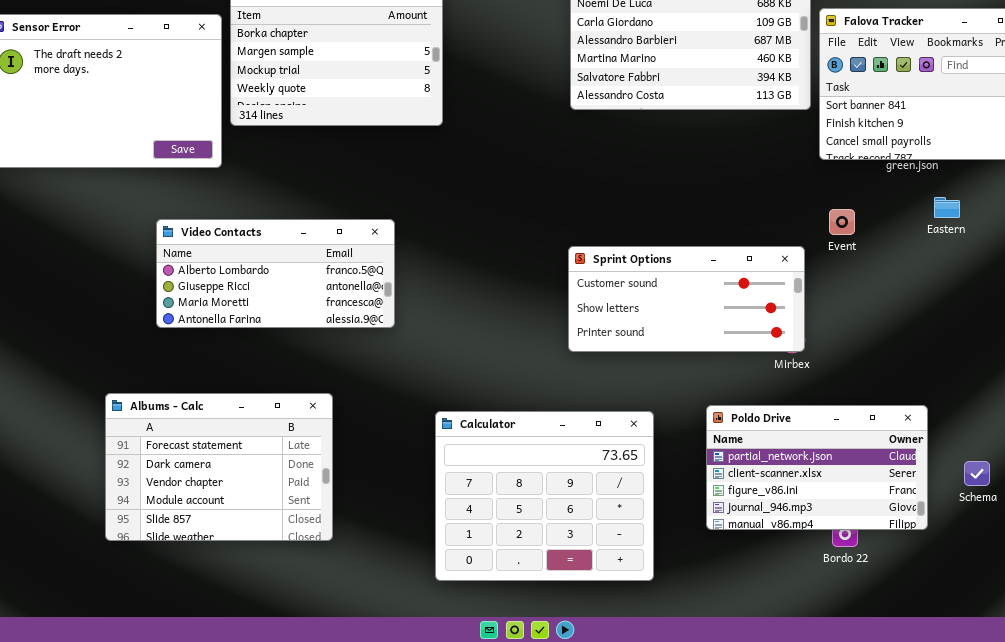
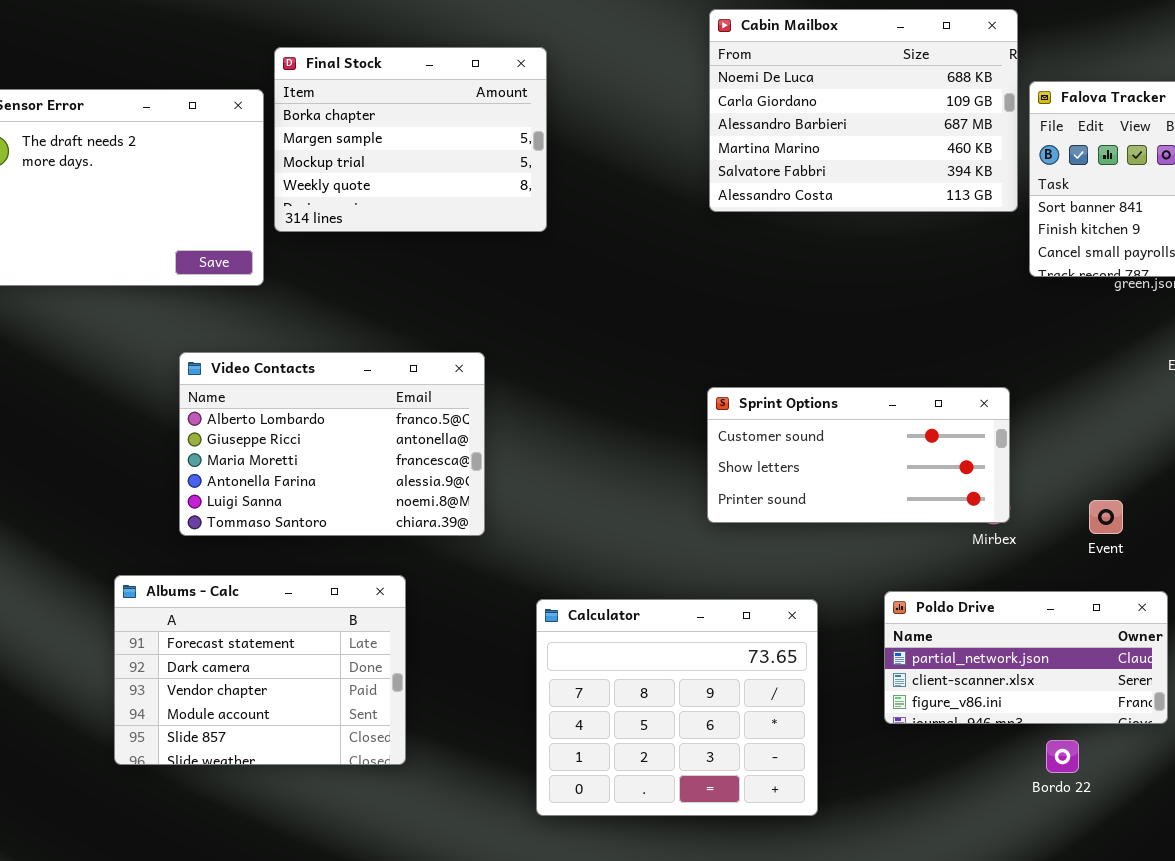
Event: [829,209,855,235] -> [1089,500,1123,534], moved
Video Contacts: [156,219,395,328] -> [179,352,485,536], resized
Poldo Drive: [706,405,928,530] -> [884,591,1168,724], resized

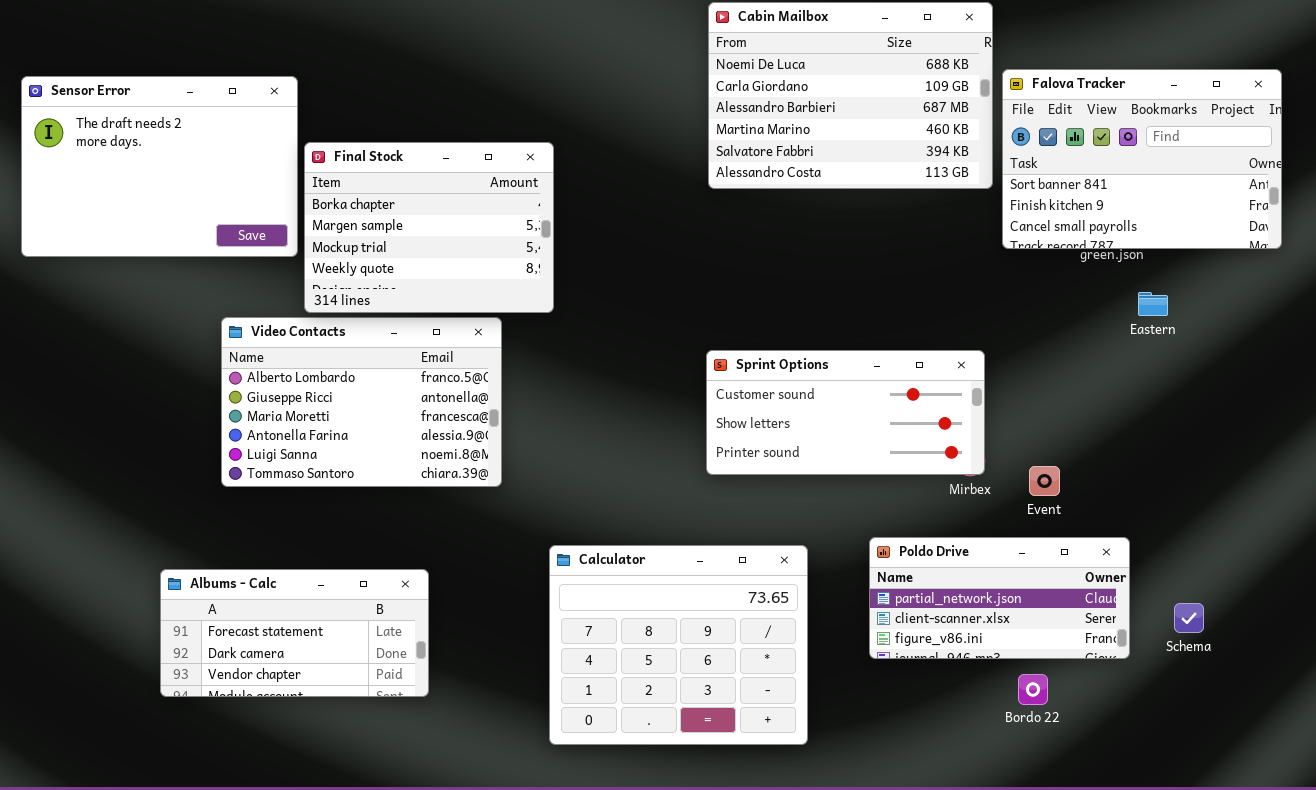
Final Stock: [274,47,547,232] -> [304,142,554,313], moved
Event: [1089,500,1123,534] -> [1029,466,1060,496], moved
Albums - Calc: [114,575,406,765] -> [160,569,429,697], resized

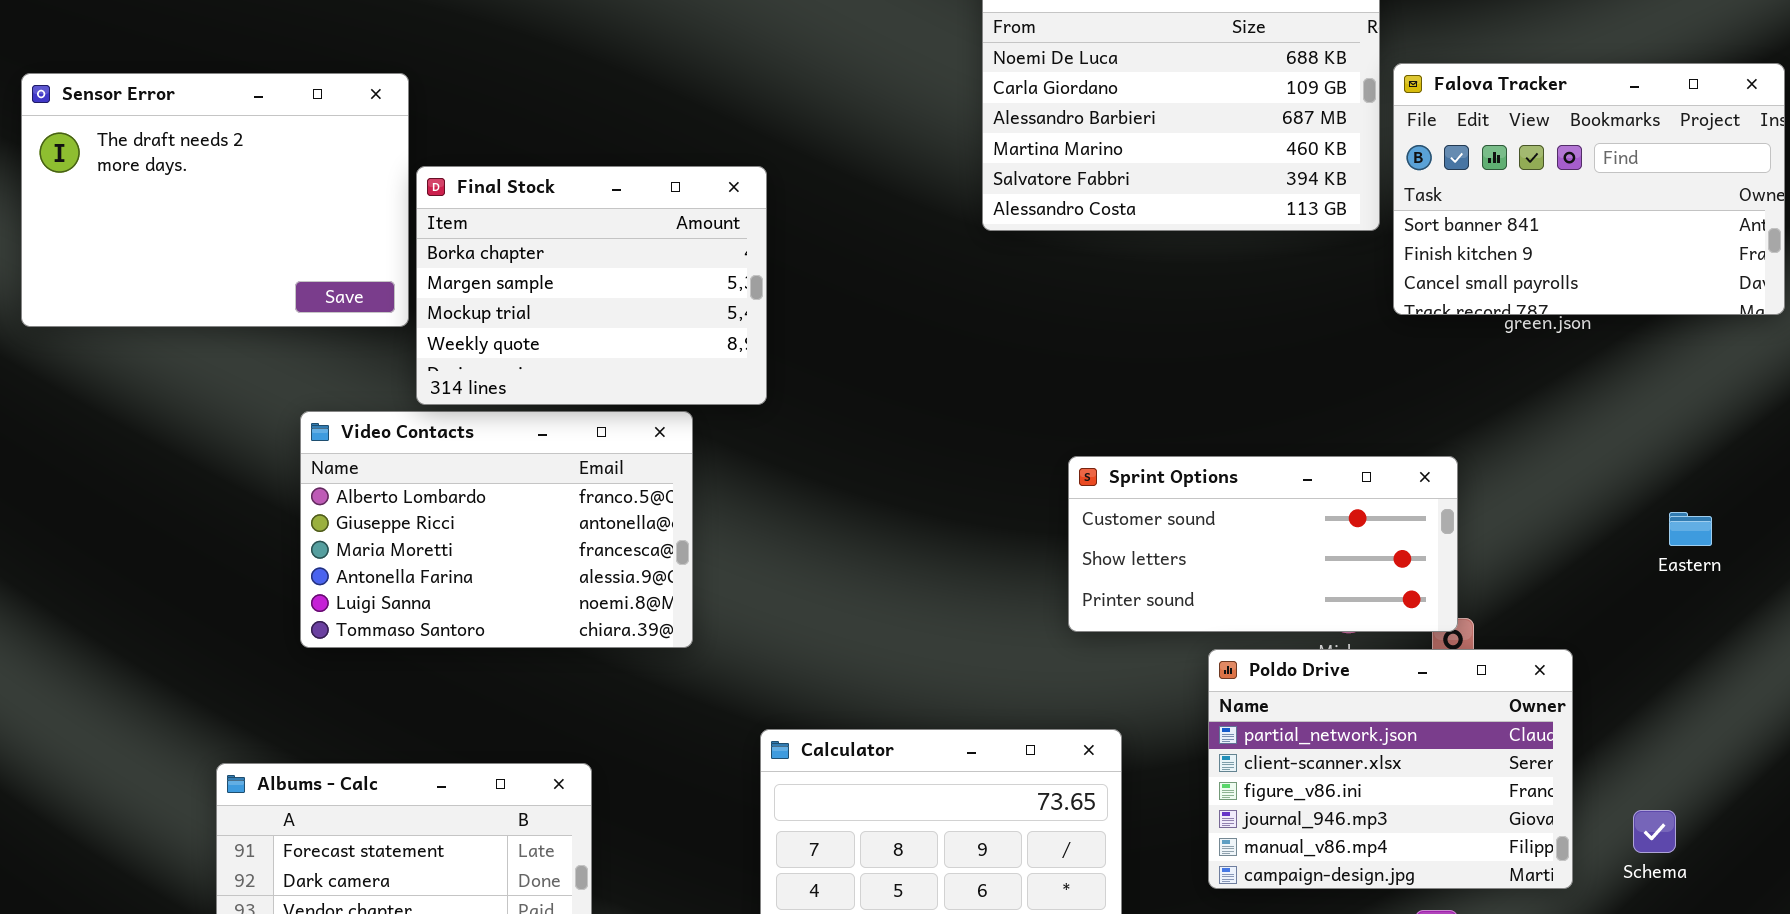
Eastern: [1138,292,1168,316] -> [1669,512,1712,546], moved
Sprint Options: [706,350,985,475] -> [1068,456,1458,632], moved
Poldo Drive: [869,537,1130,659] -> [1208,649,1573,889], resized

